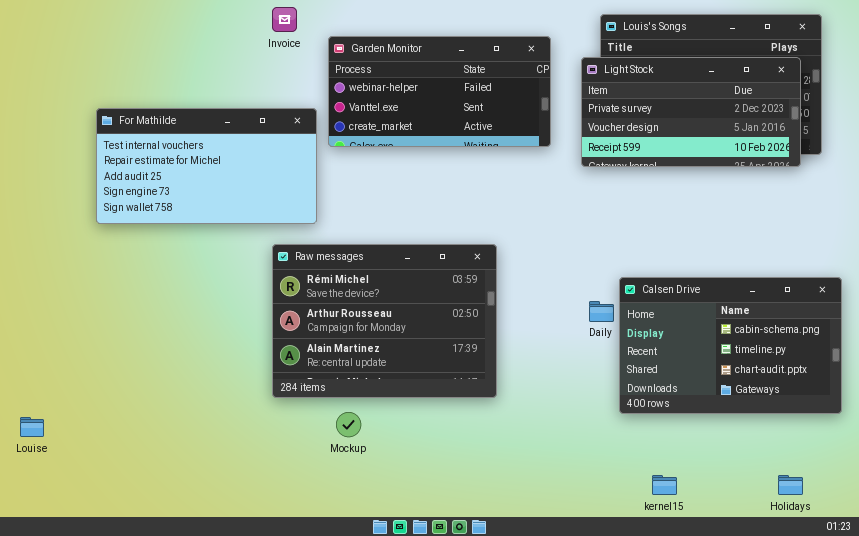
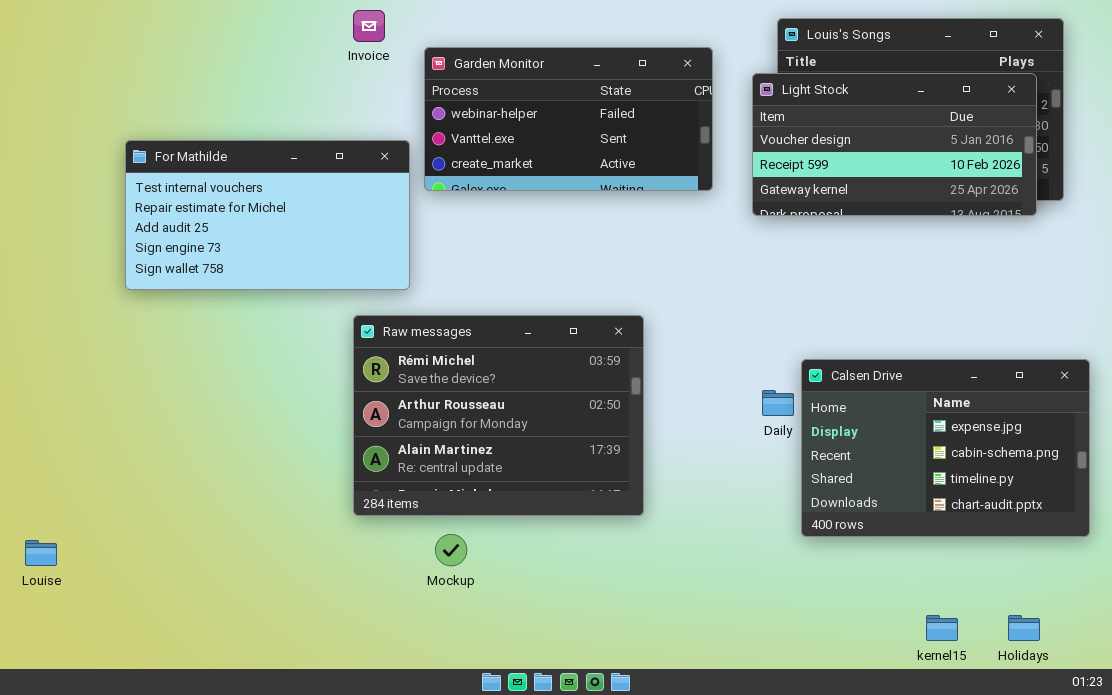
Light Stock: [581,57,801,167] -> [752,73,1037,216], scrolled down 1 row
Calsen Drive: [619,277,842,414] -> [801,359,1090,537], scrolled up 1 row
kernel15: [652,475,677,495] -> [926,615,958,641], moved

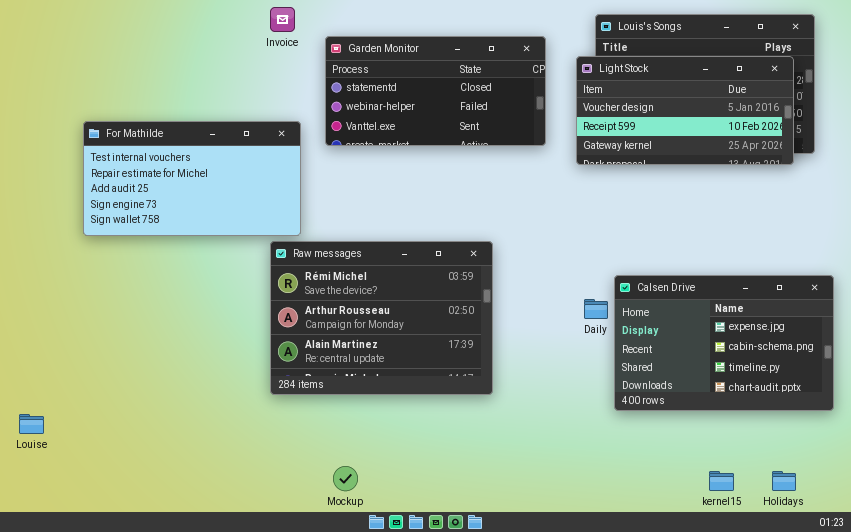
Garden Monitor: [424,47,713,191] -> [325,36,546,146], scrolled up 1 row
For Mathilde: [125,140,410,290] -> [83,121,301,236], moved
Mockup: [435,534,467,566] -> [333,466,358,491], moved

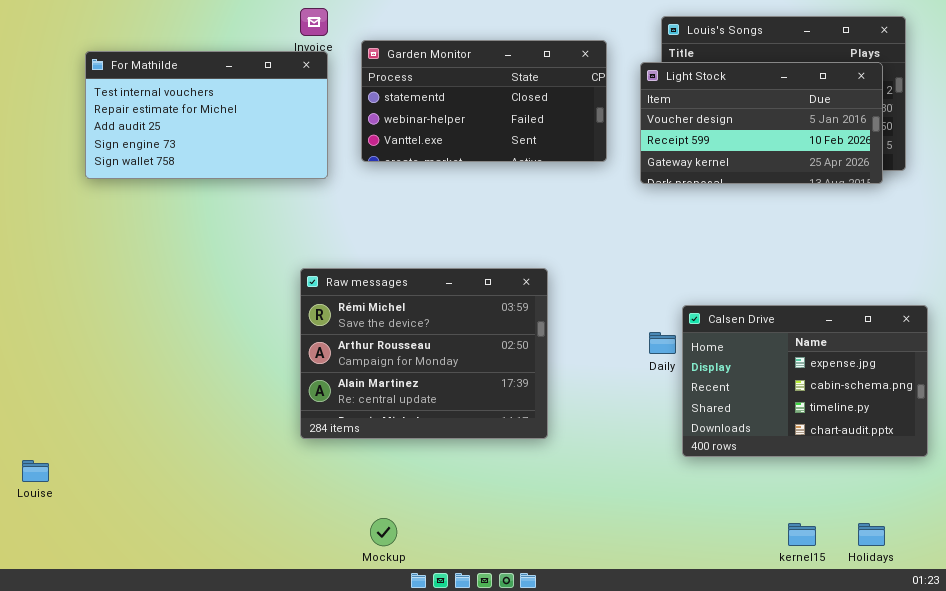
For Mathilde: [83,121,301,236] -> [85,51,328,179], moved

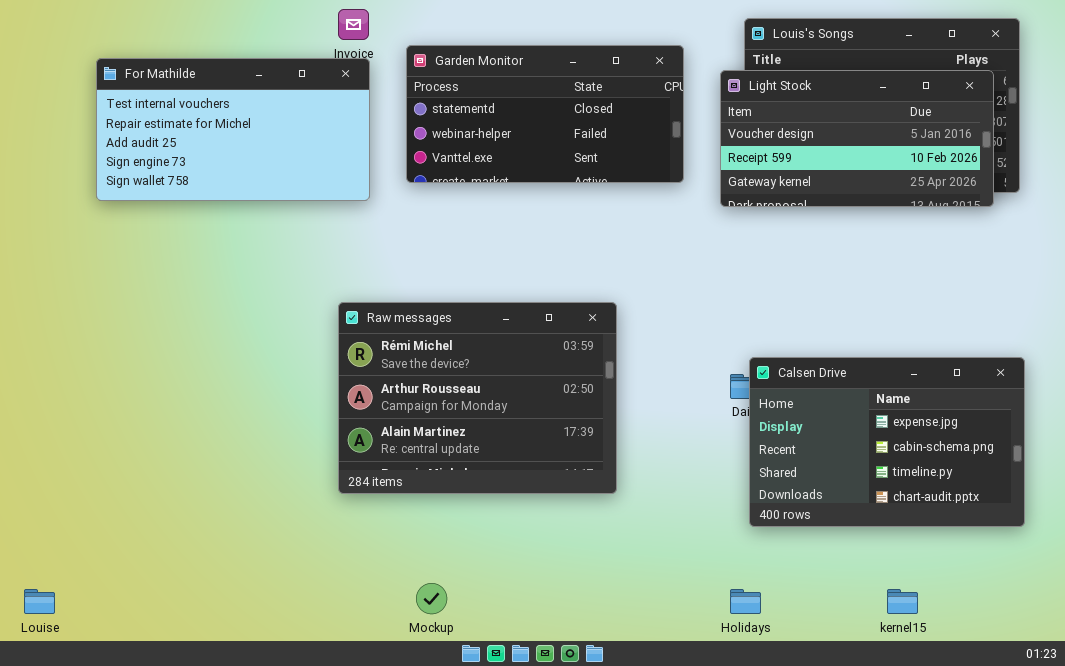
Calsen Drive: [682,305,928,457] -> [749,357,1025,527], moved
Louise: [22,460,49,482] -> [24,589,55,614], moved
Holidays: [858,523,885,546] -> [730,589,761,614], moved

